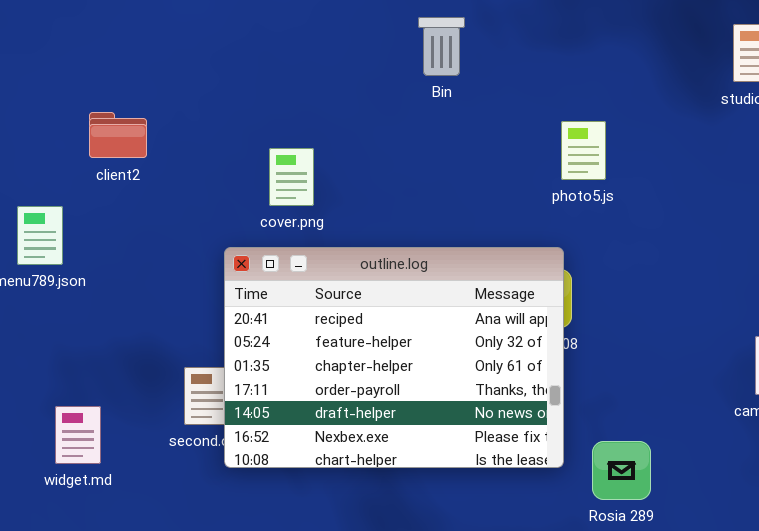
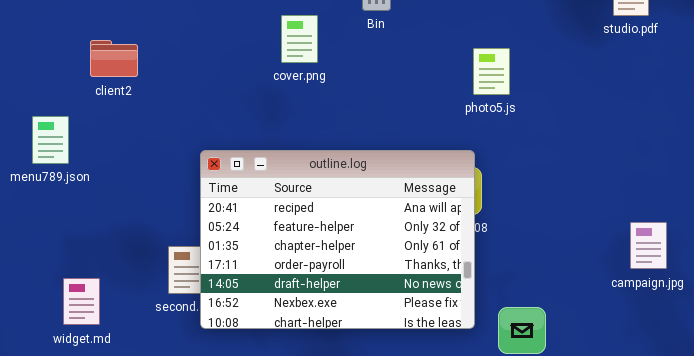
cover.png: [269,148,314,206] -> [281,15,318,63], moved

